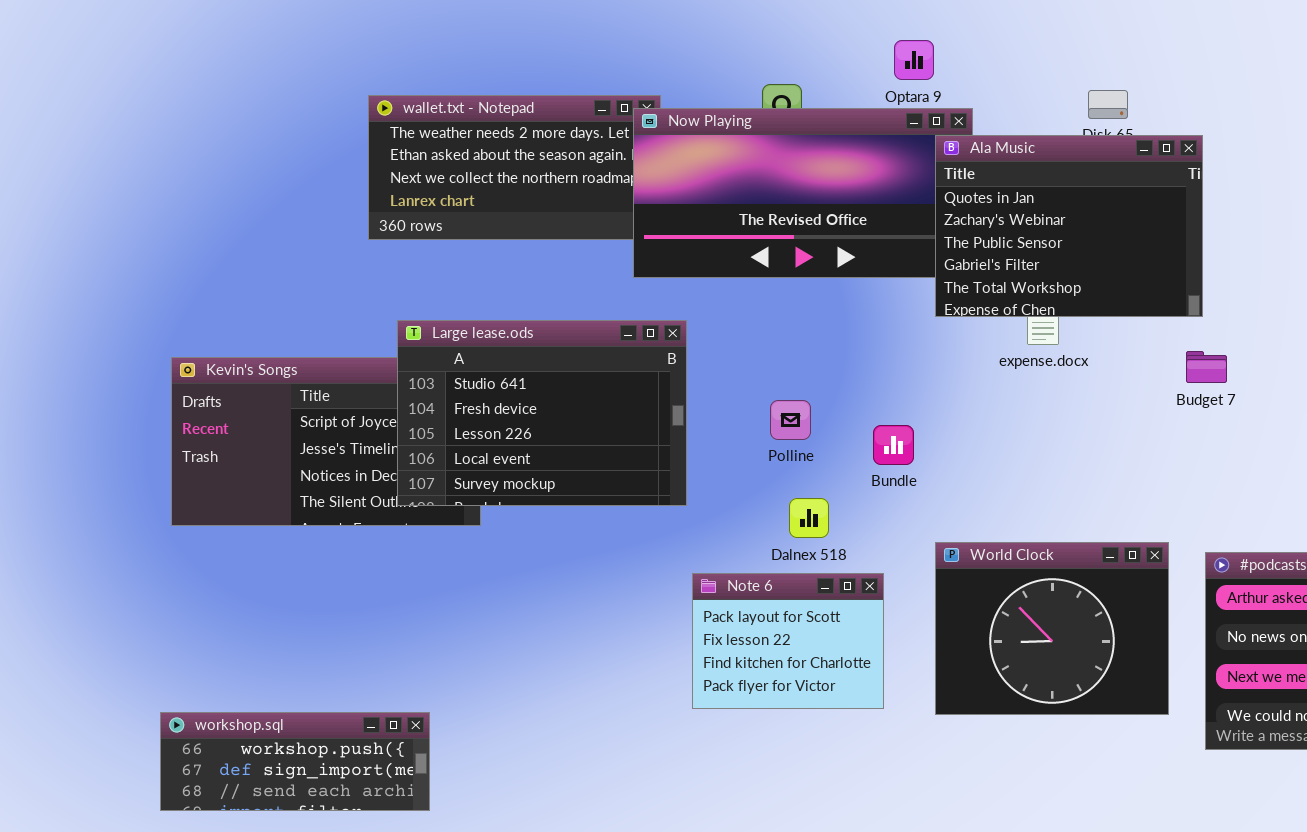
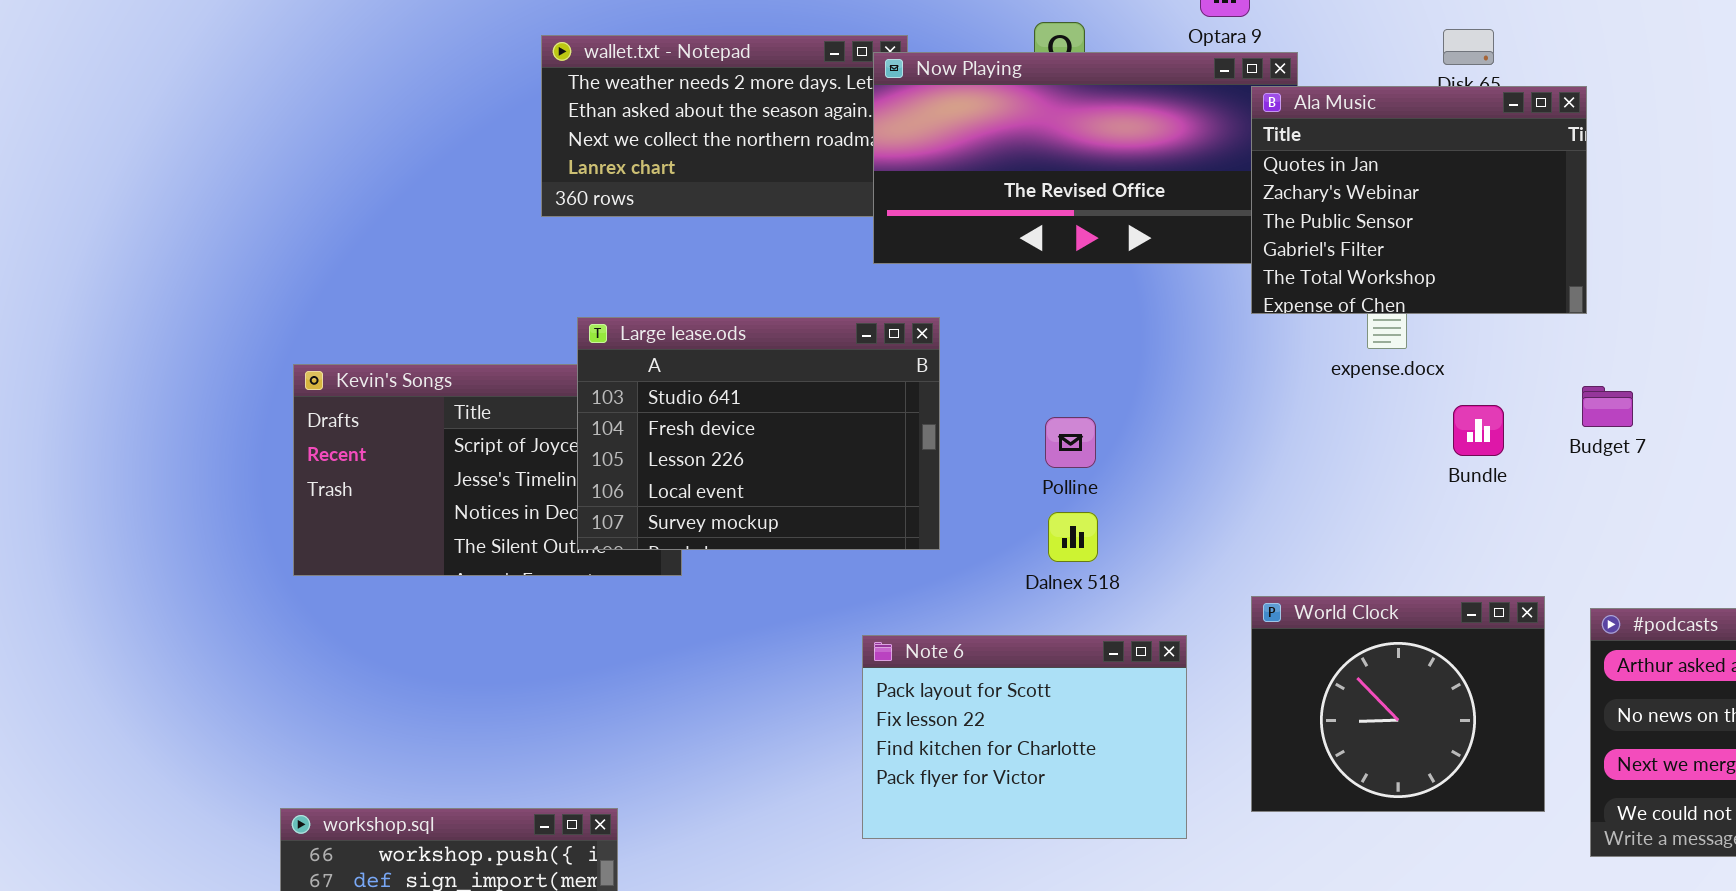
Budget 7: [1186,351,1227,383] -> [1582,386,1633,427], moved
Bundle: [873,425,914,465] -> [1453,405,1504,456], moved
Dalnex 518: [789,498,829,538] -> [1048,512,1098,562], moved
Note 6: [692,573,884,709] -> [862,635,1187,839], resized

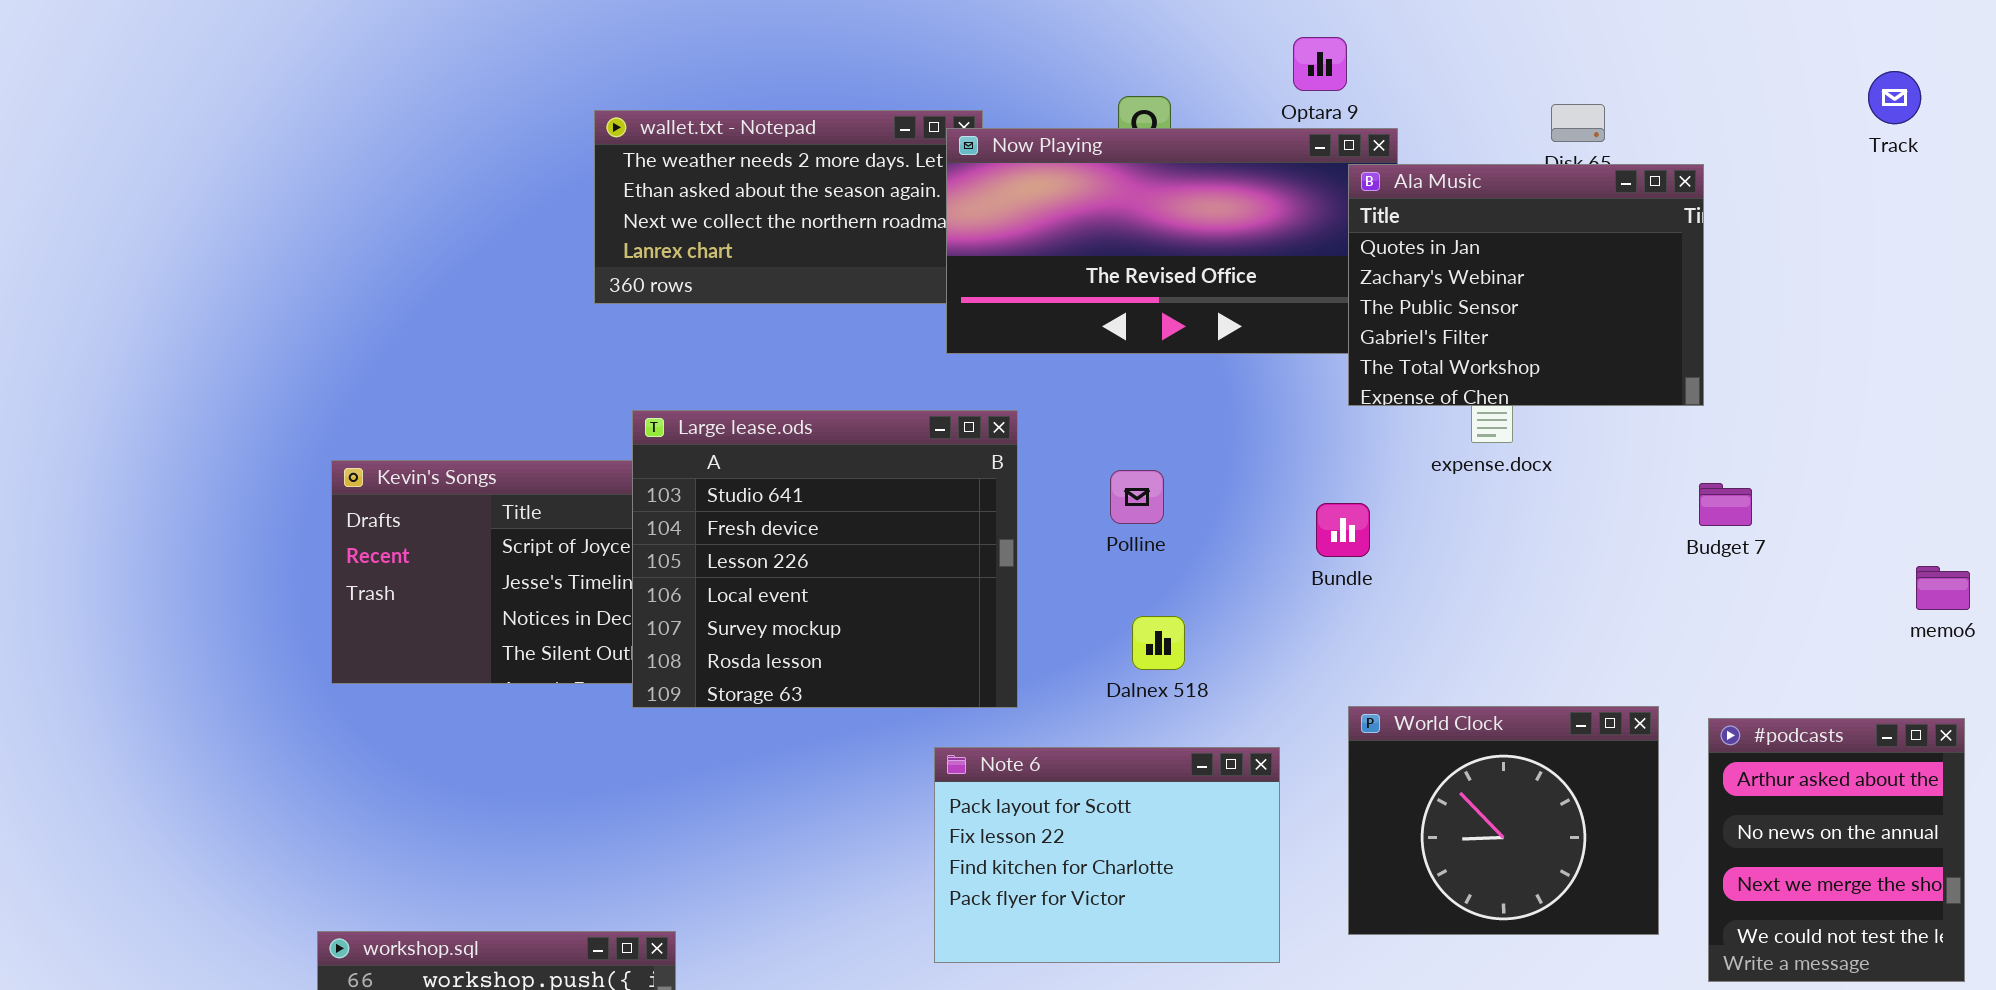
Large lease.ods: [577,317,940,550] -> [632,410,1018,708], resized
Bundle: [1453,405,1504,456] -> [1316,503,1370,557], moved
Polline: [1045,417,1096,468] -> [1110,470,1164,524], moved

